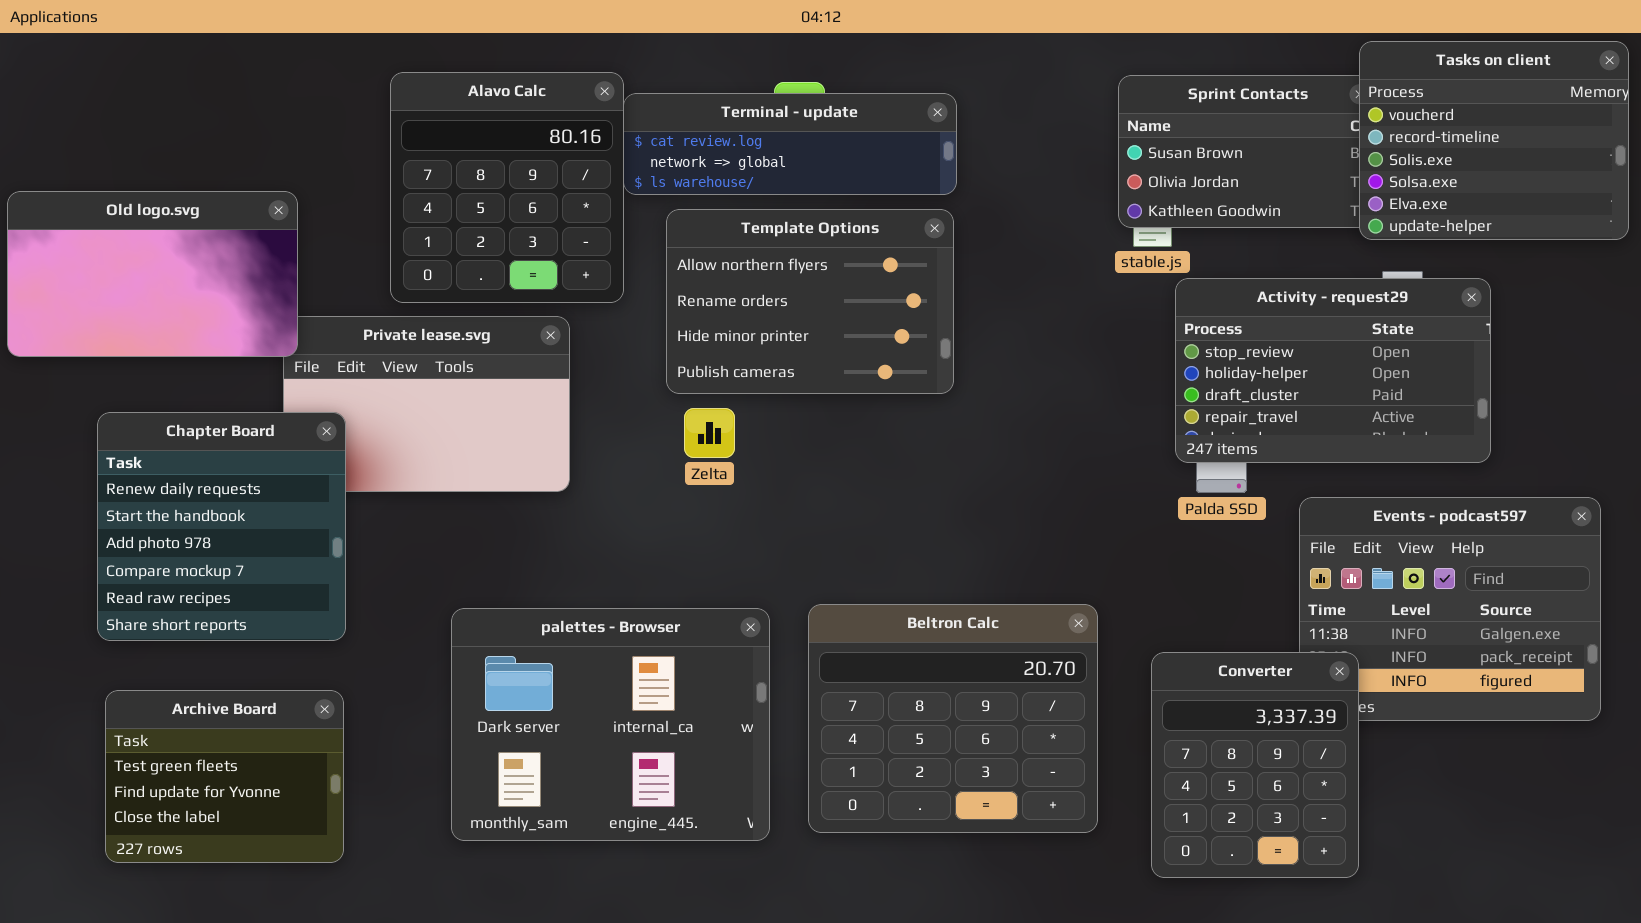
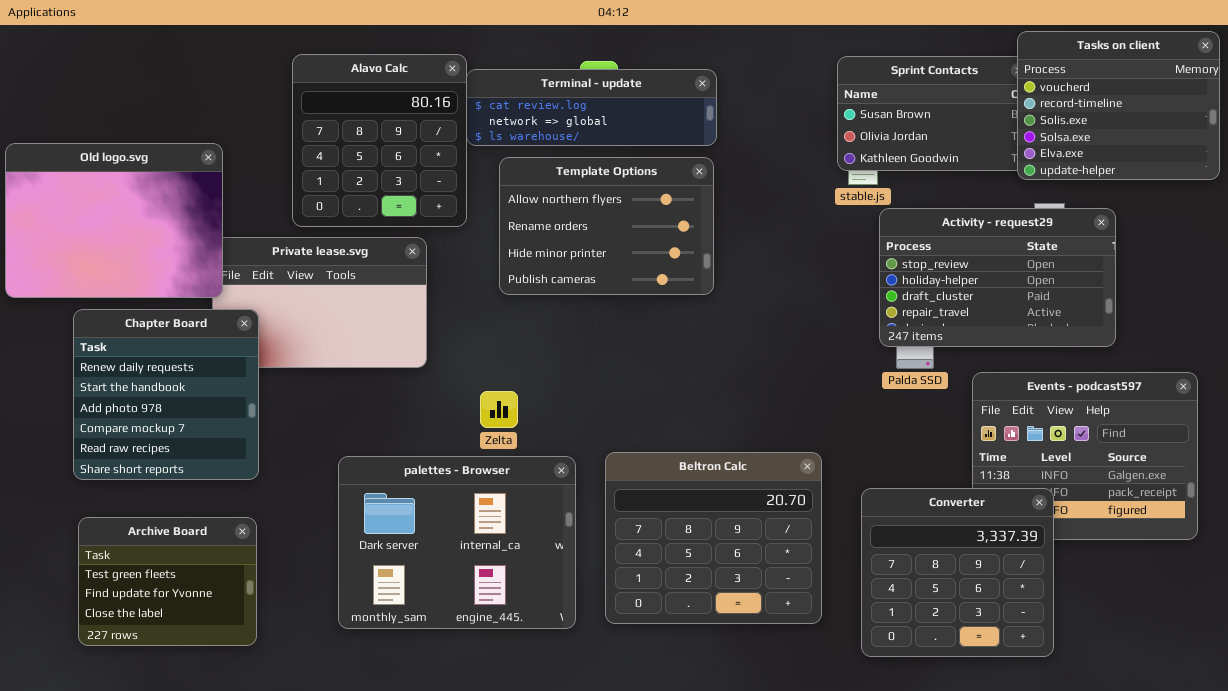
Old logo.svg: [7,191,298,357] -> [5,143,223,298], resized
Zelta: [684,408,735,458] -> [480,391,518,428], moved
Converter: [1151,652,1359,878] -> [861,488,1054,657], resized

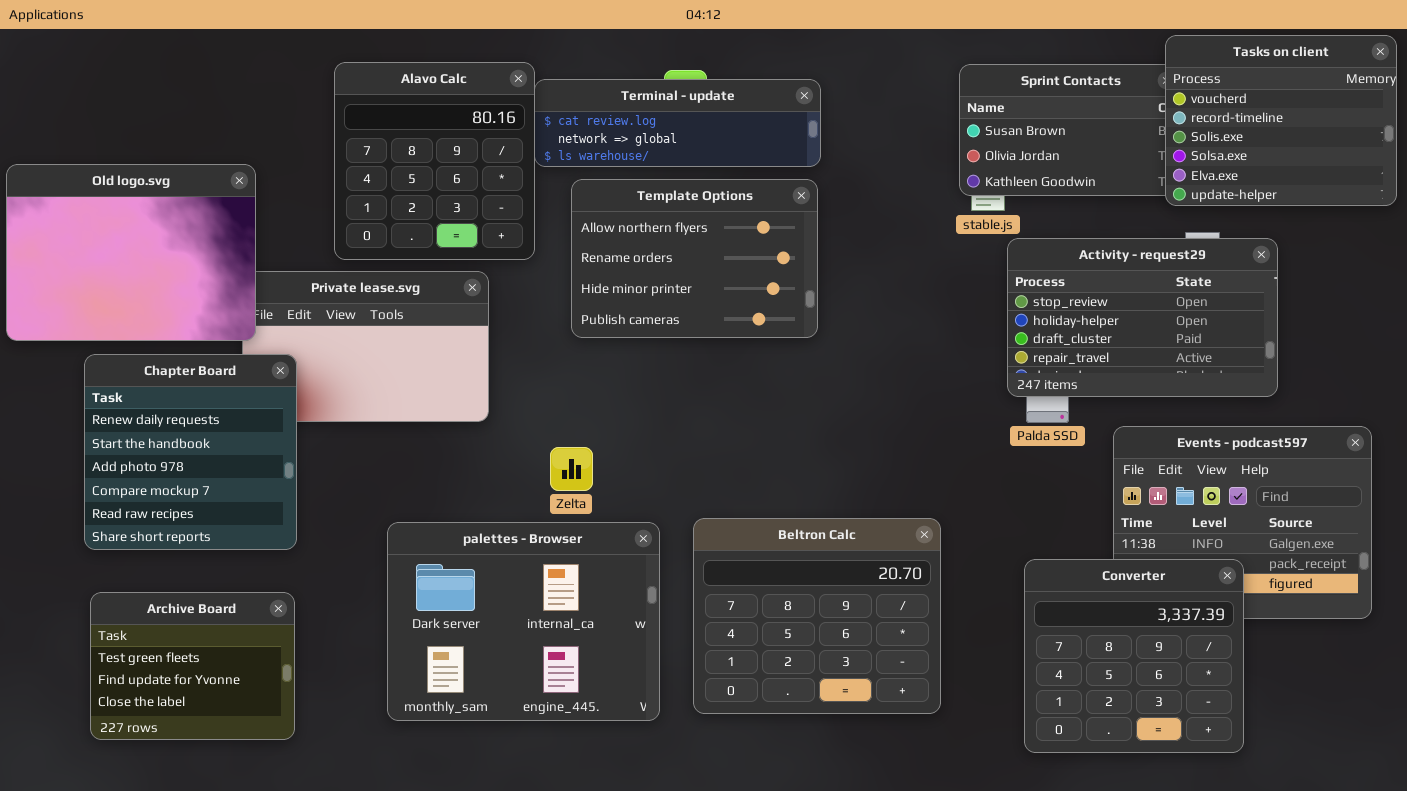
Converter: [861,488,1054,657] -> [1024,559,1244,753], moved

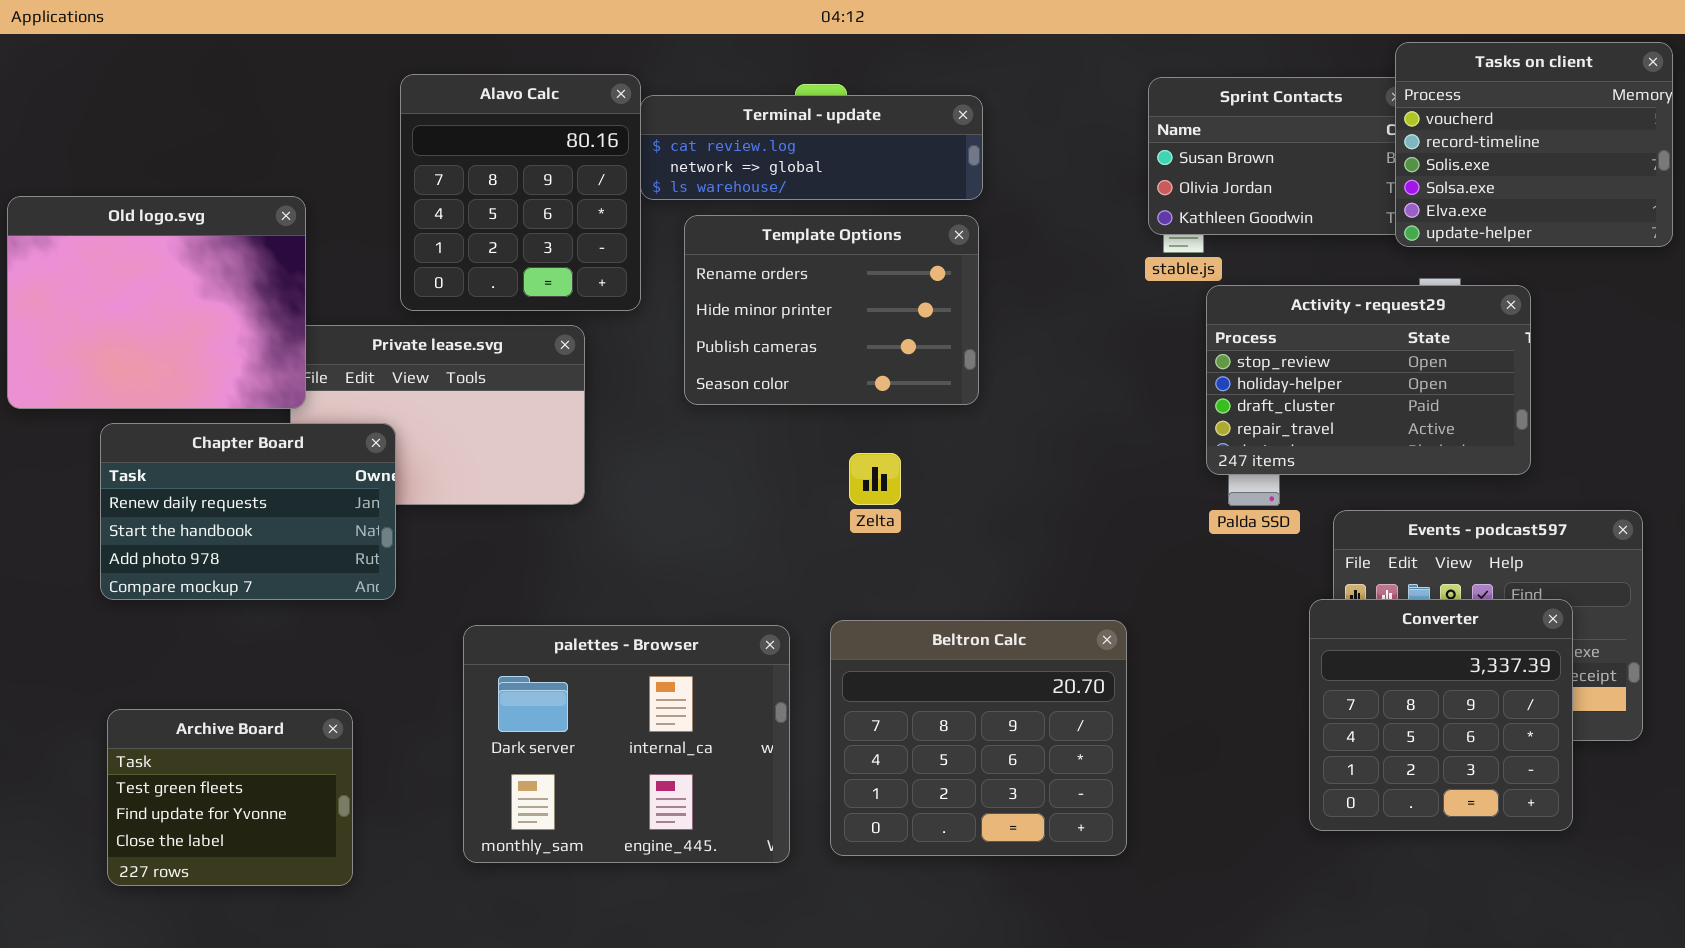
Template Options: [571,179,818,338] -> [684,215,979,405], scrolled down 1 row
Chapter Board: [84,354,297,550] -> [100,423,396,600], resized
Zelta: [550,447,593,491] -> [849,453,901,505], moved
Converter: [1024,559,1244,753] -> [1309,599,1573,831], moved

